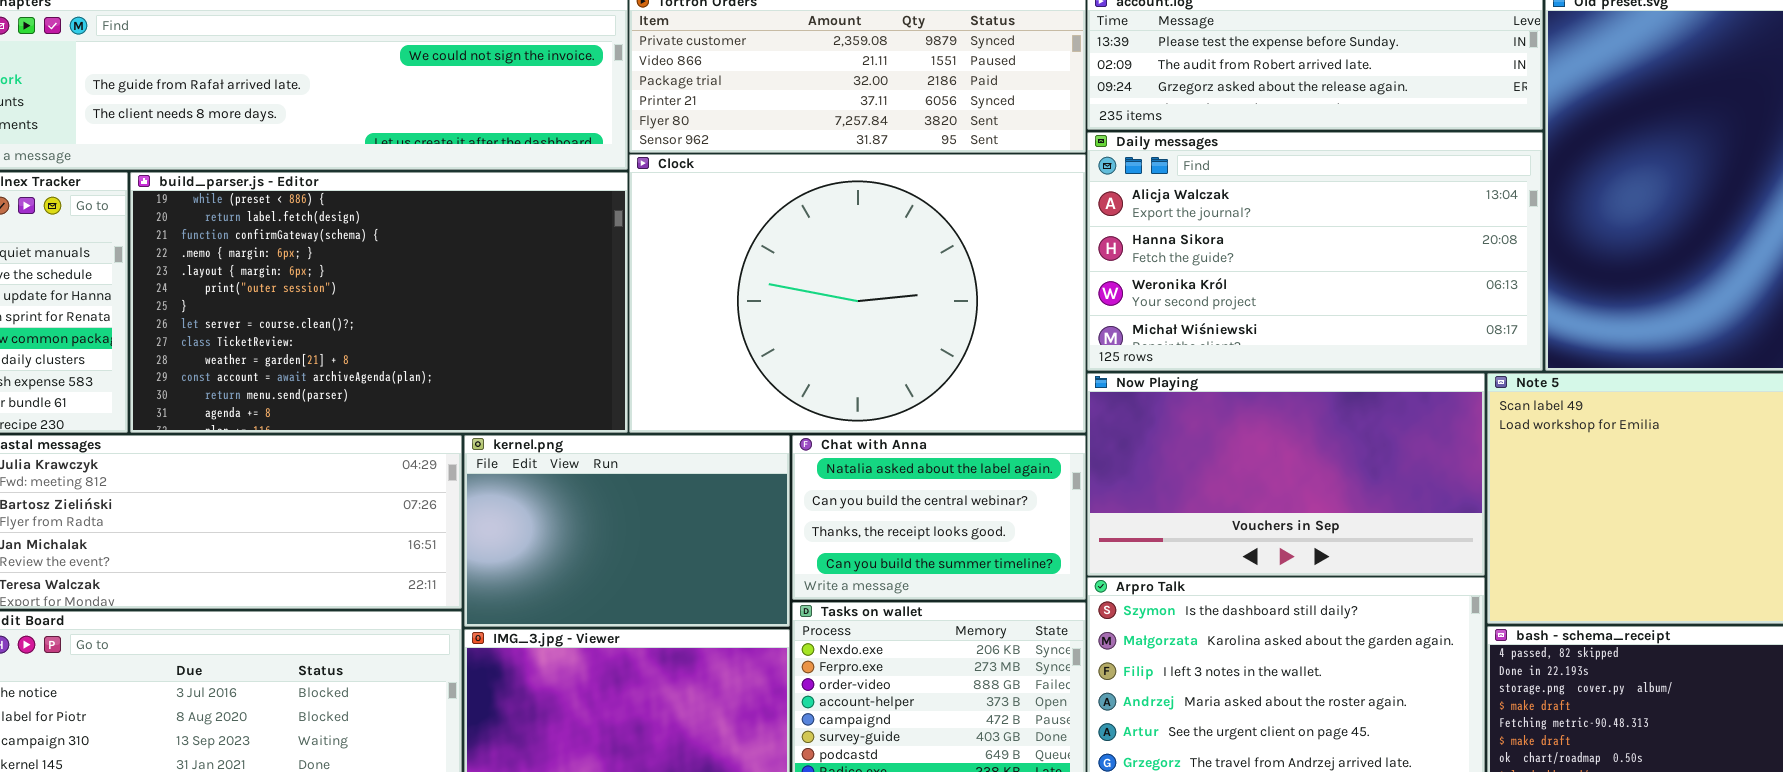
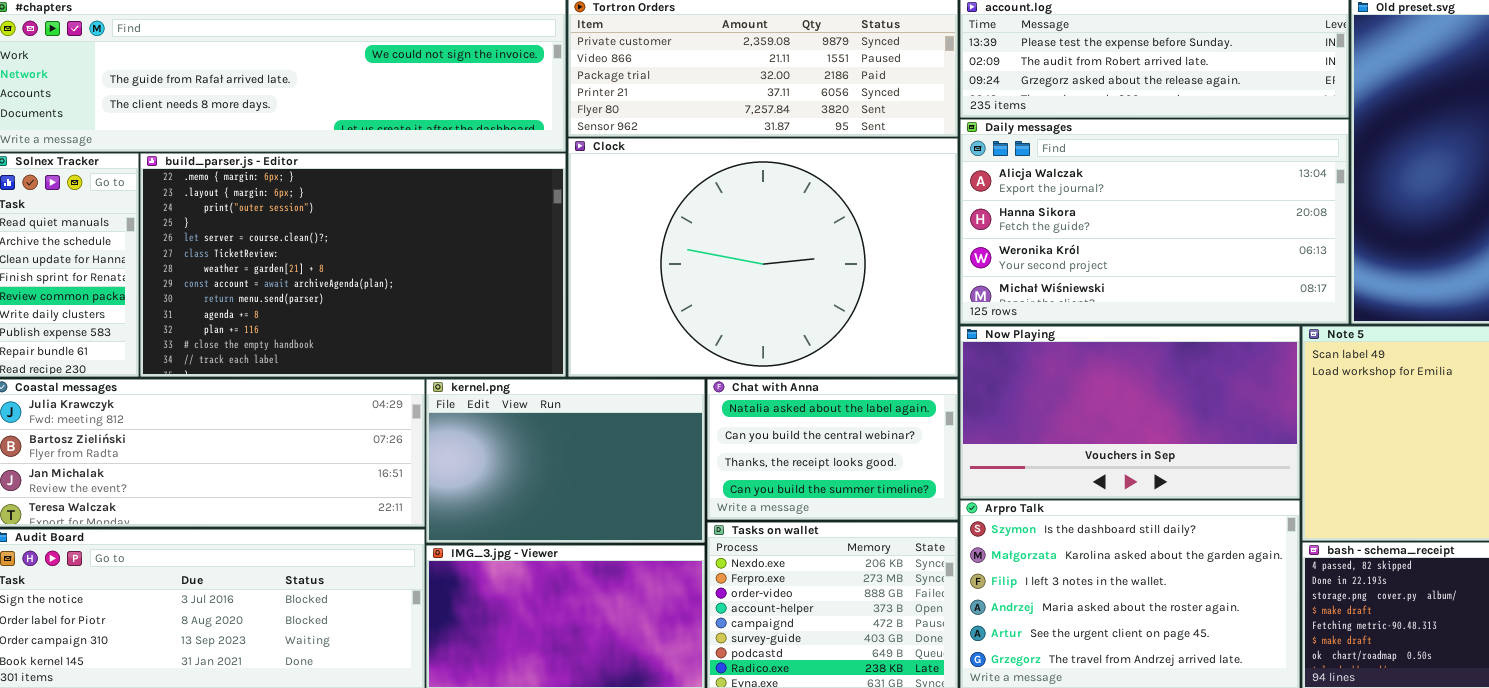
build_parser.js - Editor: [130,172,628,433] -> [140,153,566,377], scrolled down 3 rows

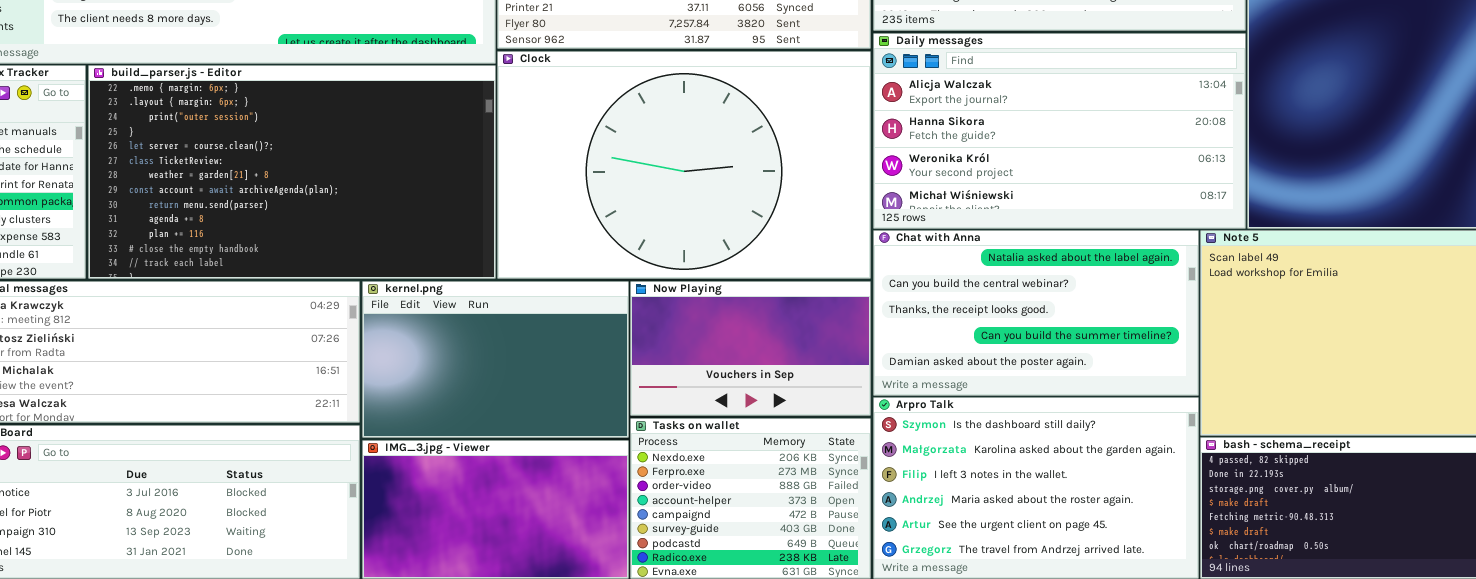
Now Playing: [960,326,1300,499] -> [630,281,871,416], moved, resized
Chat with Anna: [707,379,958,520] -> [873,230,1199,396], moved, resized

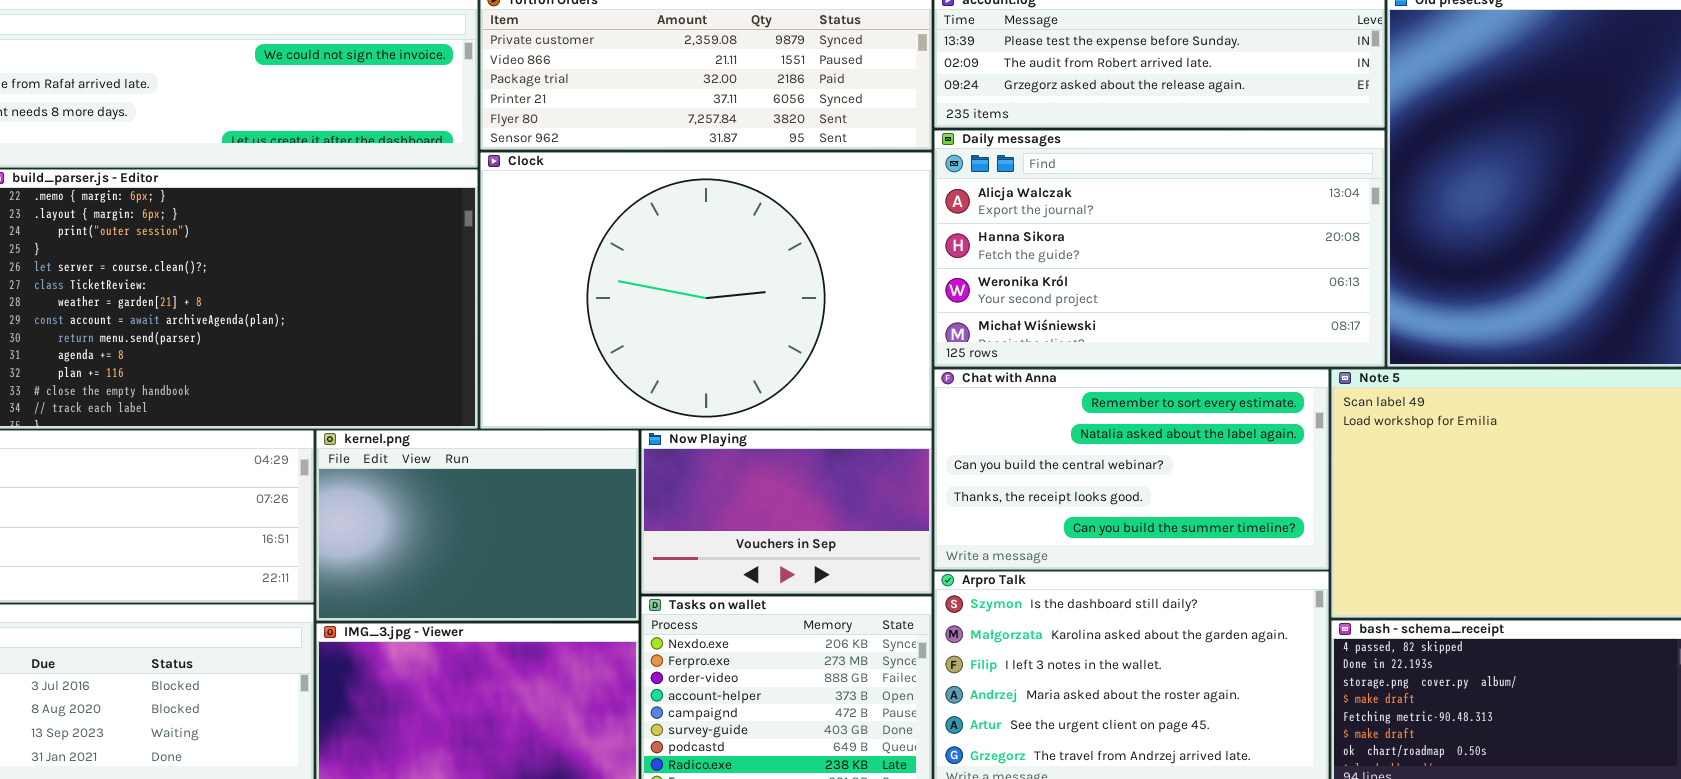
Chat with Anna: [873,230,1199,396] -> [934,369,1329,570], scrolled up 1 row

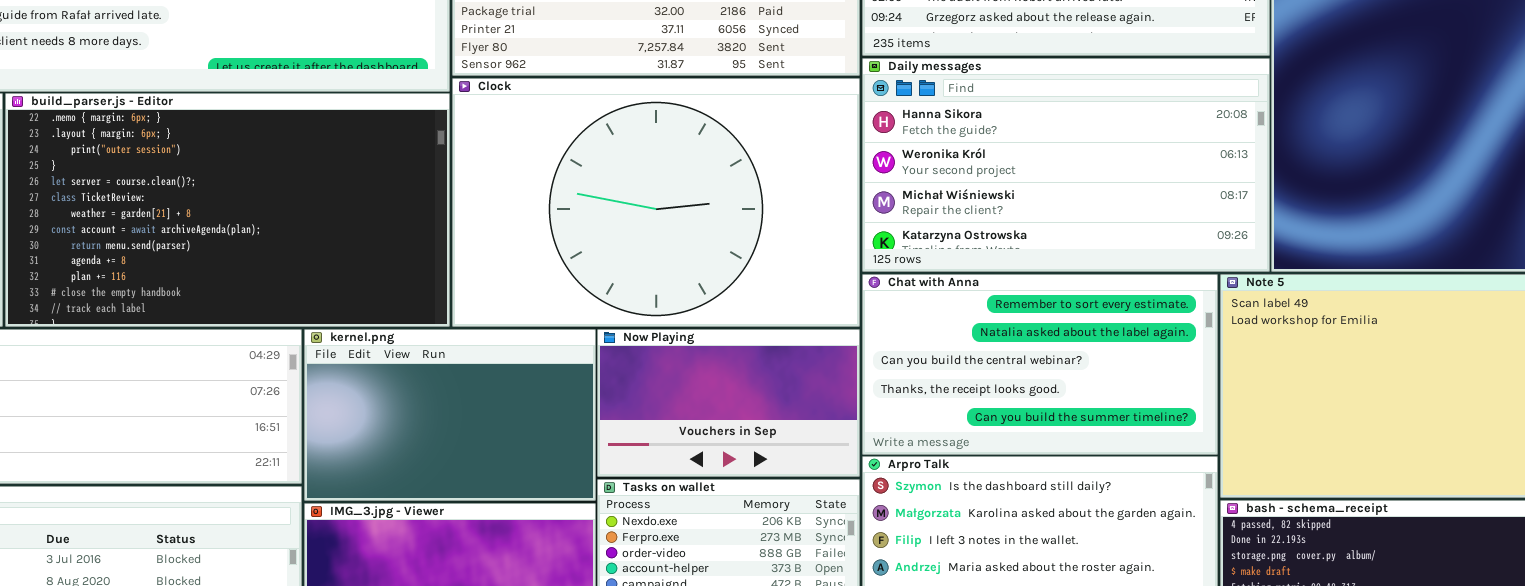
Daily messages: [934,130,1385,367] -> [862,58,1270,272], scrolled down 1 row

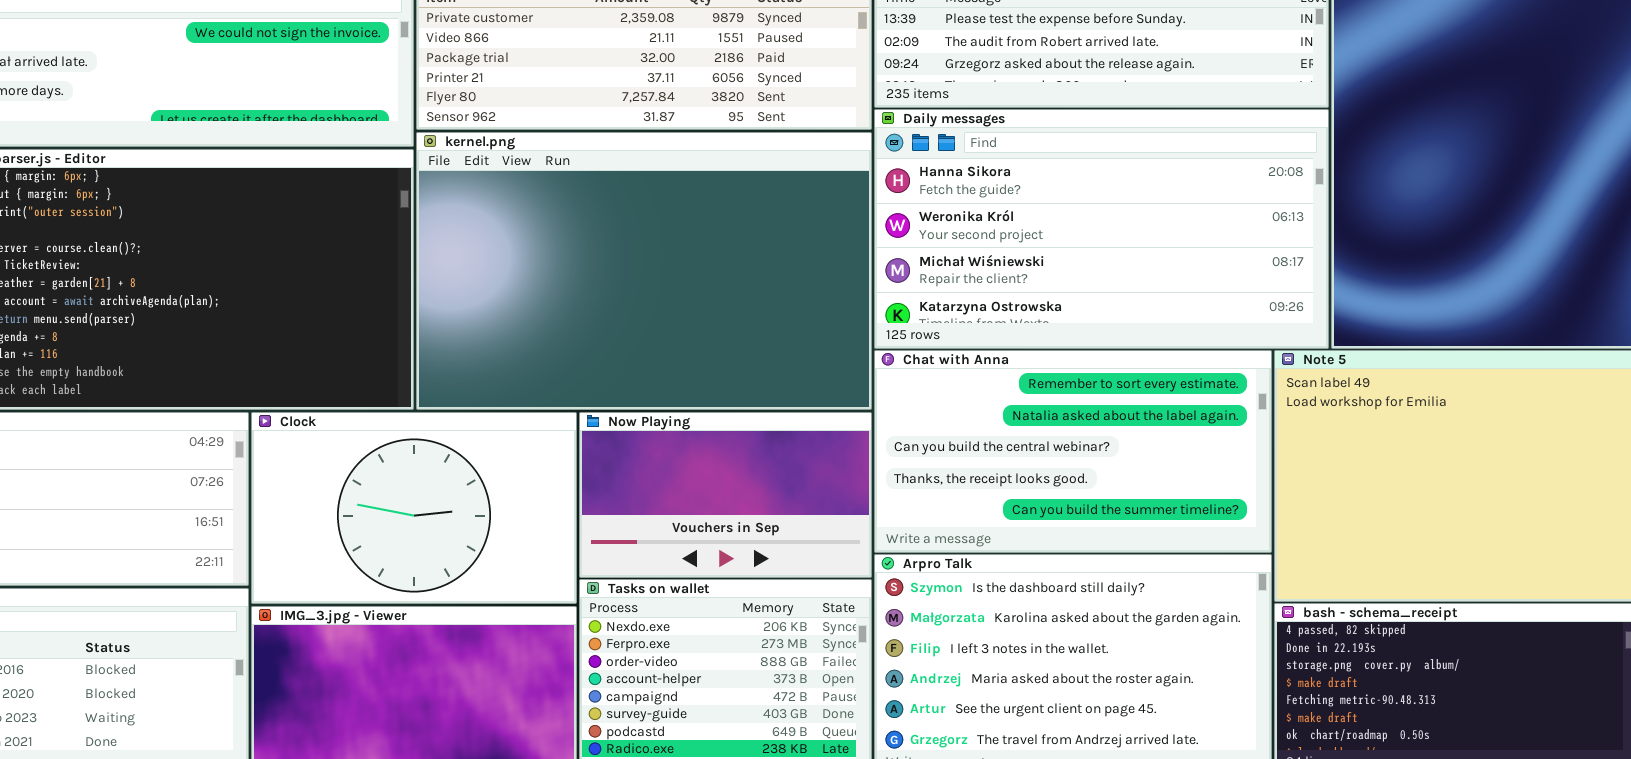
Clock: [452,78,860,327] -> [251,412,577,604], moved, resized
kernel.png: [304,329,596,501] -> [416,132,872,410], moved, resized

